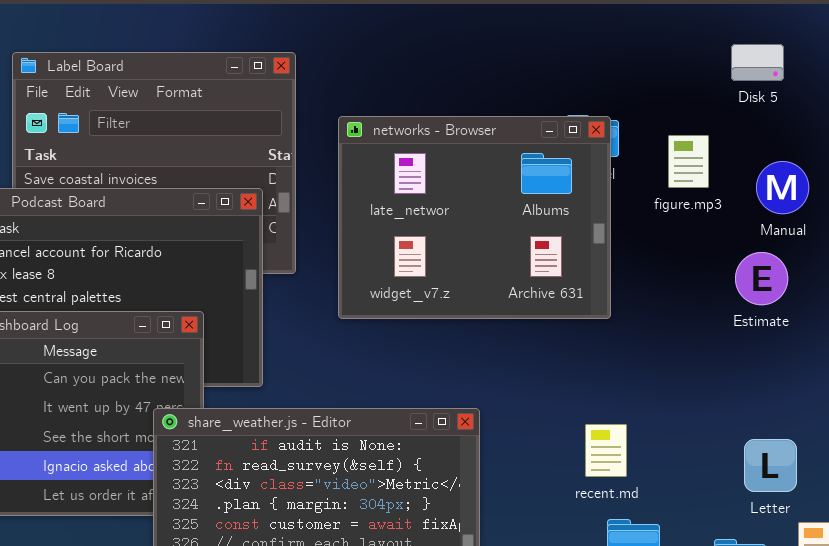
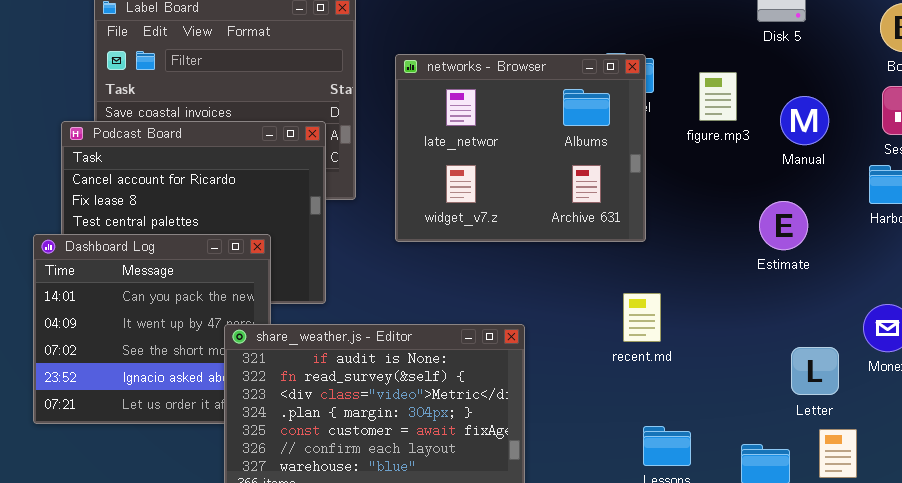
Estimate: [735,252,788,305] -> [759,201,808,250], moved
recent.md: [585,424,627,477] -> [623,293,661,342], moved
Letter: [744,439,797,492] -> [791,347,839,395], moved

